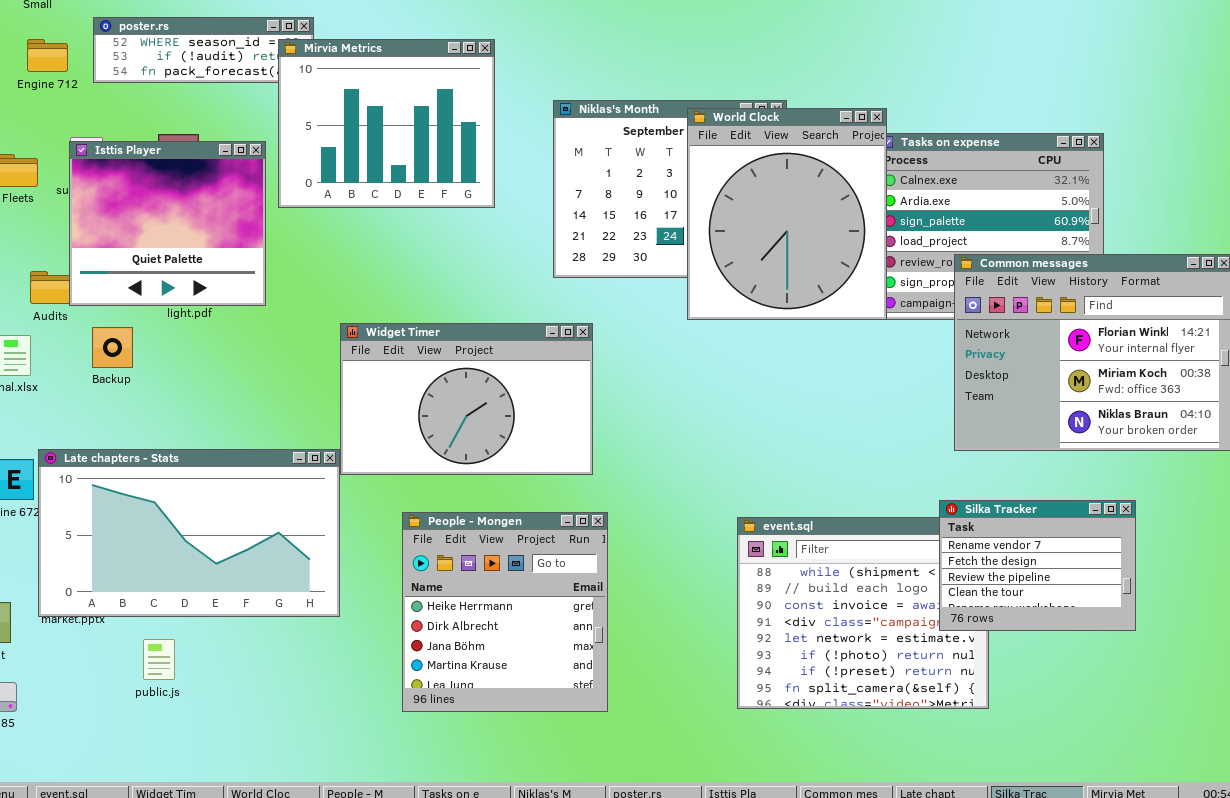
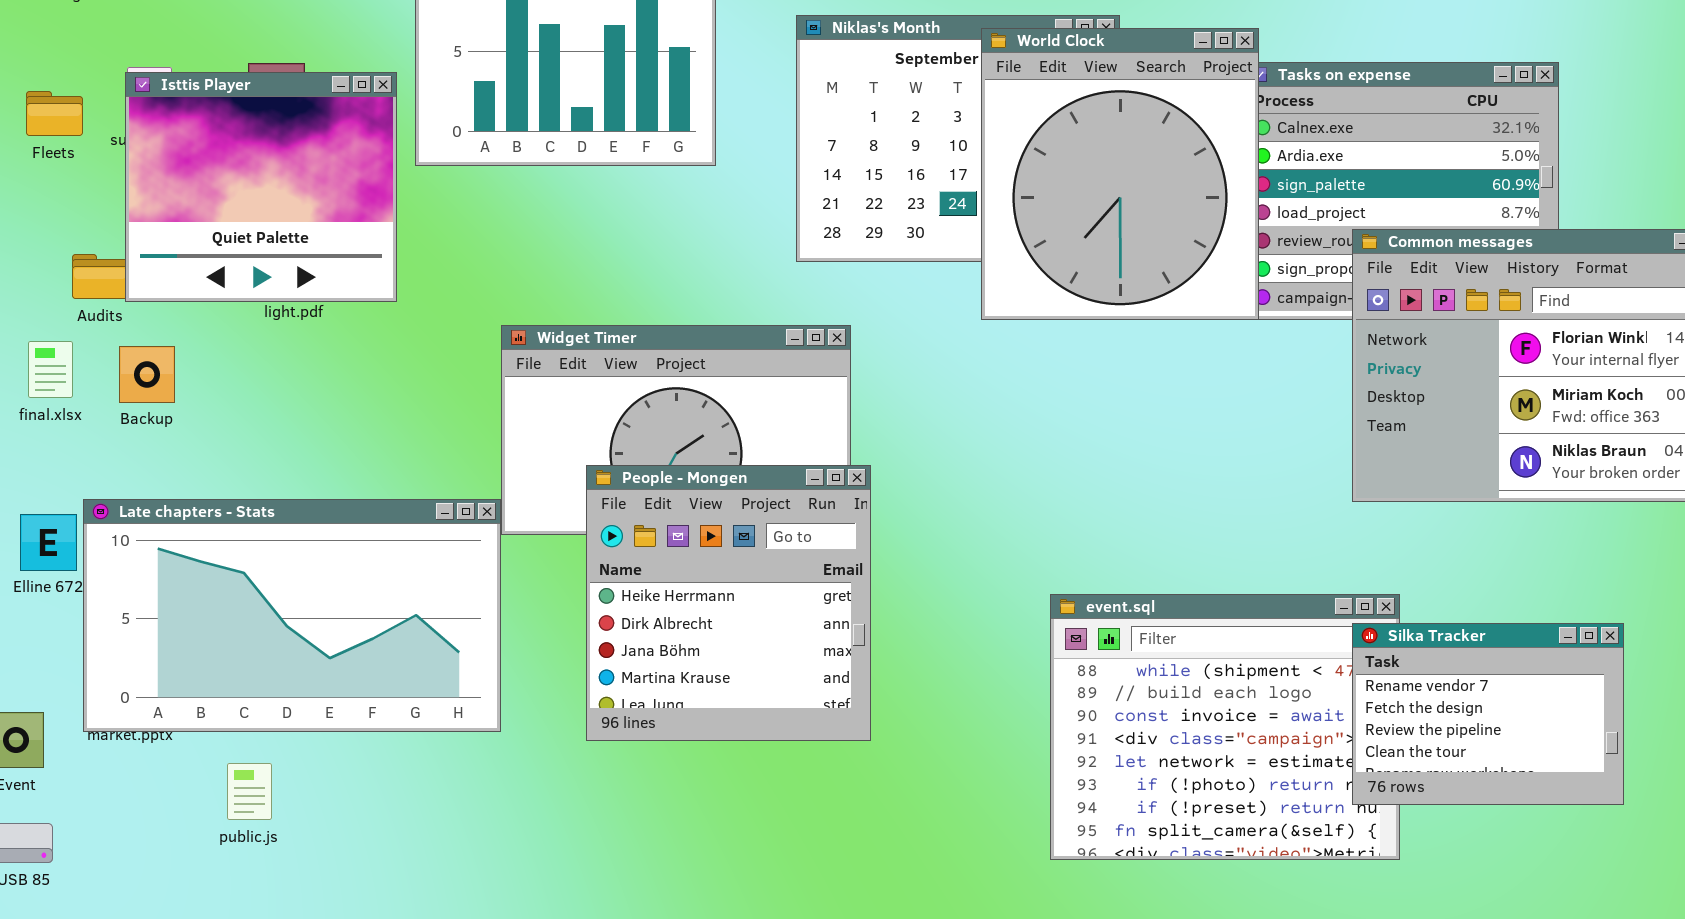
Backup: [92,327,133,368] -> [119,346,175,403], moved
Silka Tracker: [939,500,1136,631] -> [1352,623,1624,805], moved
People - Mongen: [402,512,608,712] -> [586,465,871,741], moved

